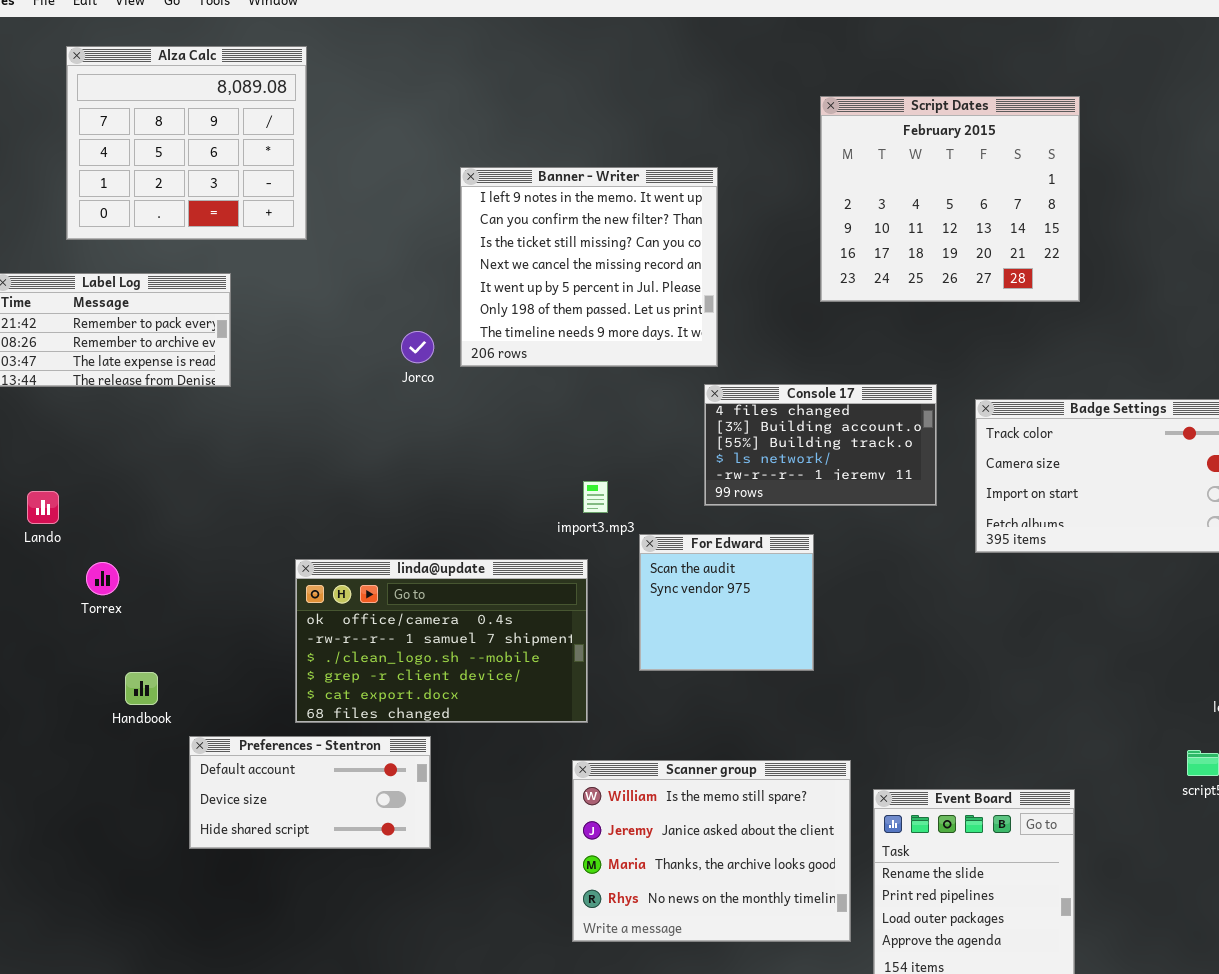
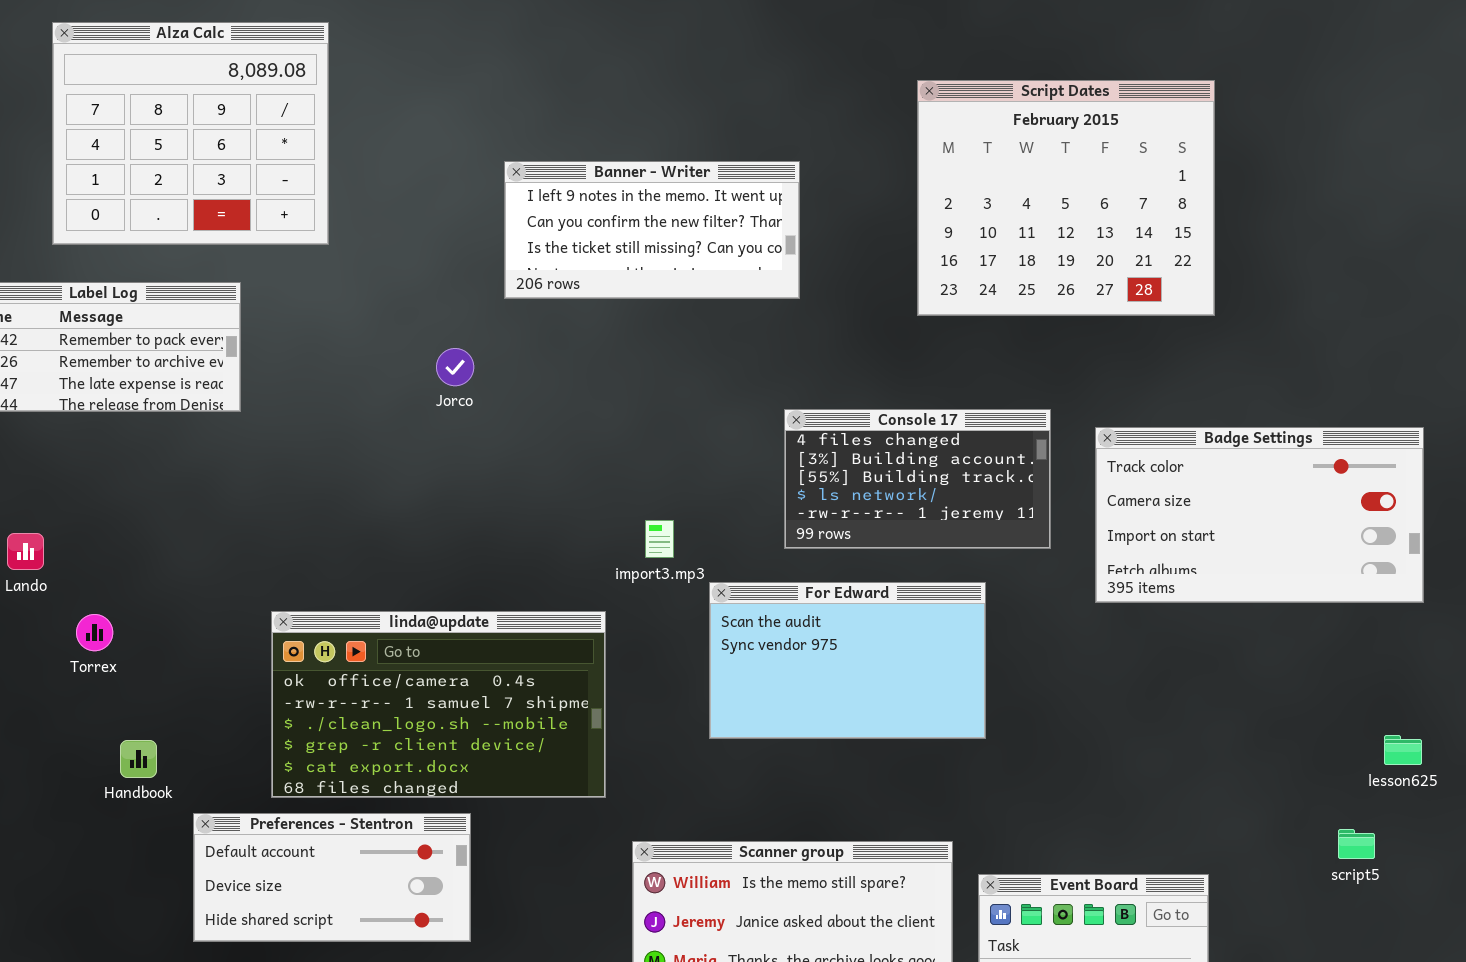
Banner - Writer: [460,167,718,367] -> [504,161,800,299], resized
For Edward: [639,534,814,671] -> [709,582,986,739], resized
linda@update: [295,559,588,723] -> [271,611,606,798], moved

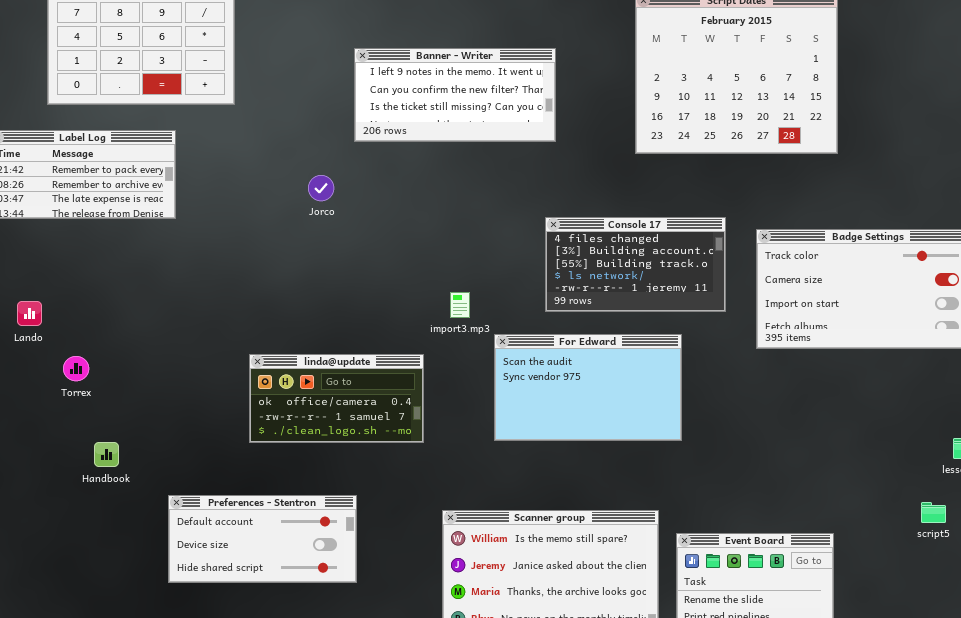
linda@update: [271,611,606,798] -> [249,354,424,443], resized
Preferences - Stentron: [193,813,471,942] -> [168,495,357,583], moved

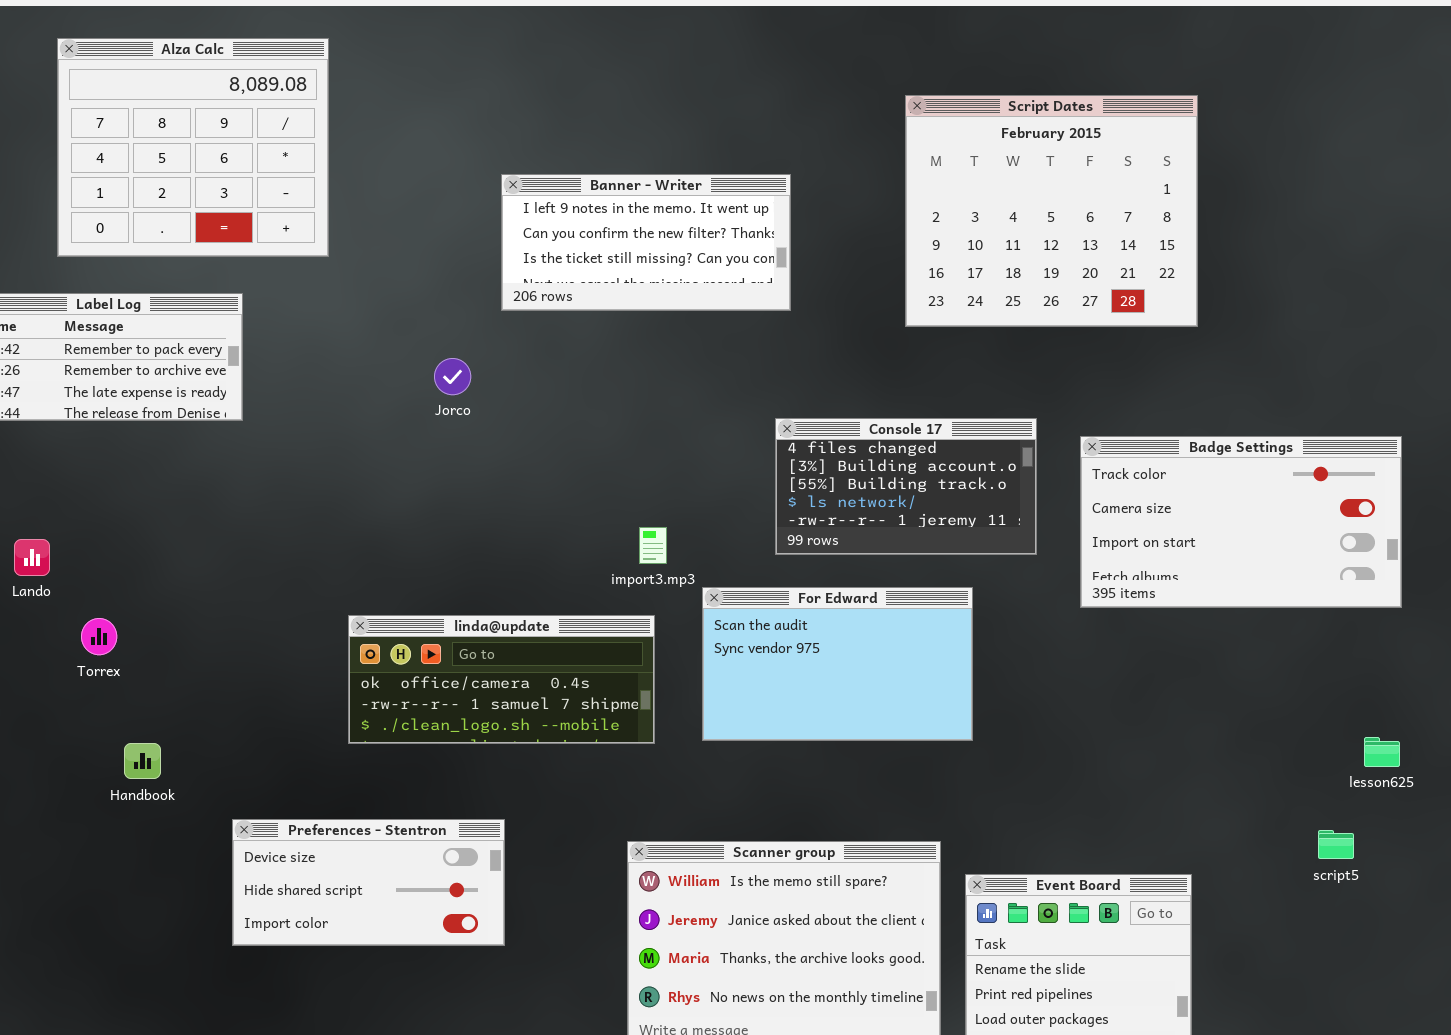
linda@update: [249,354,424,443] -> [348,615,655,744], resized
Preferences - Stentron: [168,495,357,583] -> [232,819,505,946], scrolled down 1 row

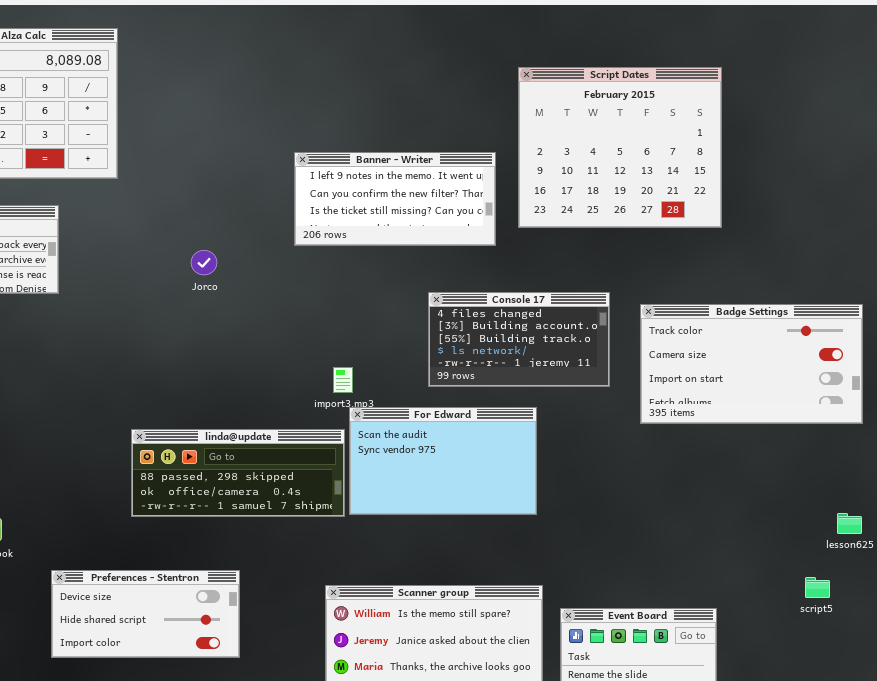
Banner - Writer: [501,174,791,311] -> [294,152,496,246], moved
For Edward: [702,587,973,741] -> [349,407,537,515], moved
linda@update: [348,615,655,744] -> [131,429,345,517], scrolled up 1 row

